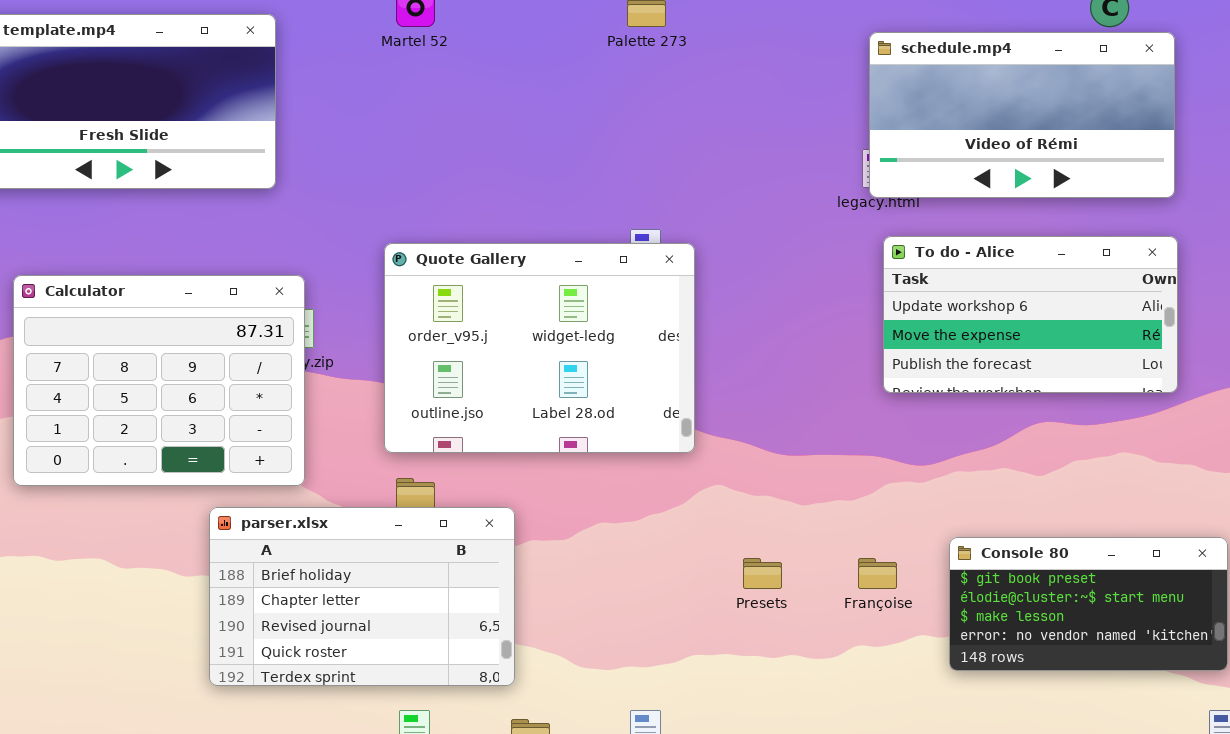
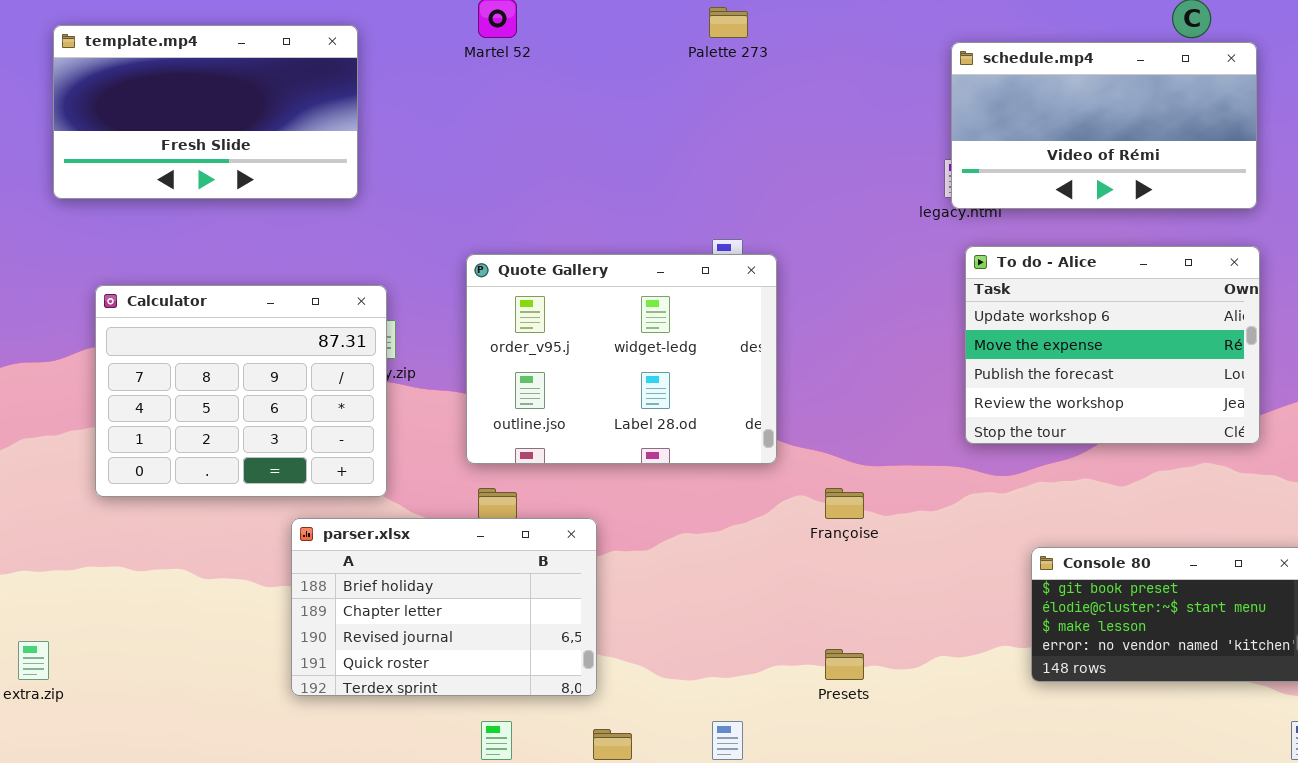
To do - Alice: [883,236,1178,393] -> [965,246,1260,444], resized
Presets: [743,558,782,589] -> [825,649,864,680], moved
Françoise: [858,558,897,589] -> [825,488,864,519], moved

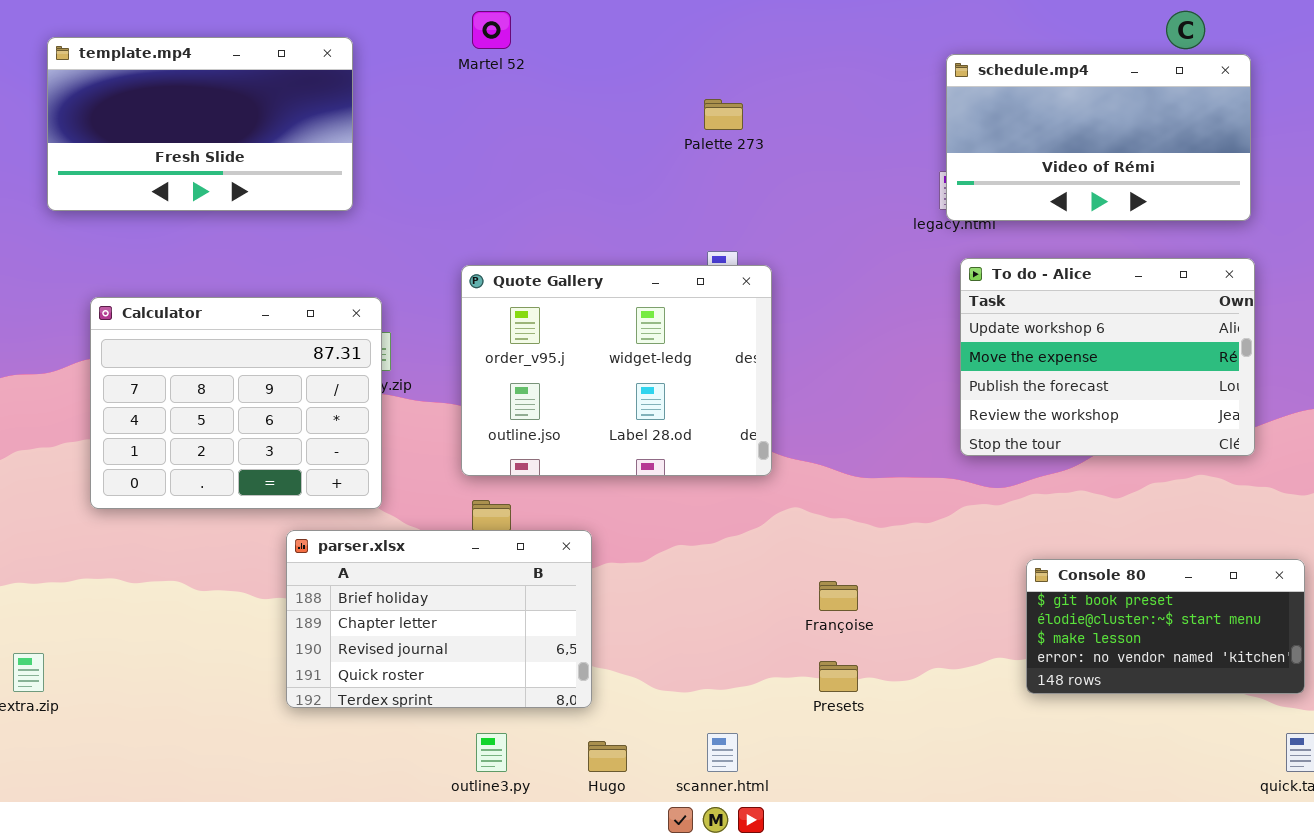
Palette 273: [709,7,748,38] -> [704,99,743,130], moved
Françoise: [825,488,864,519] -> [819,581,858,611], moved

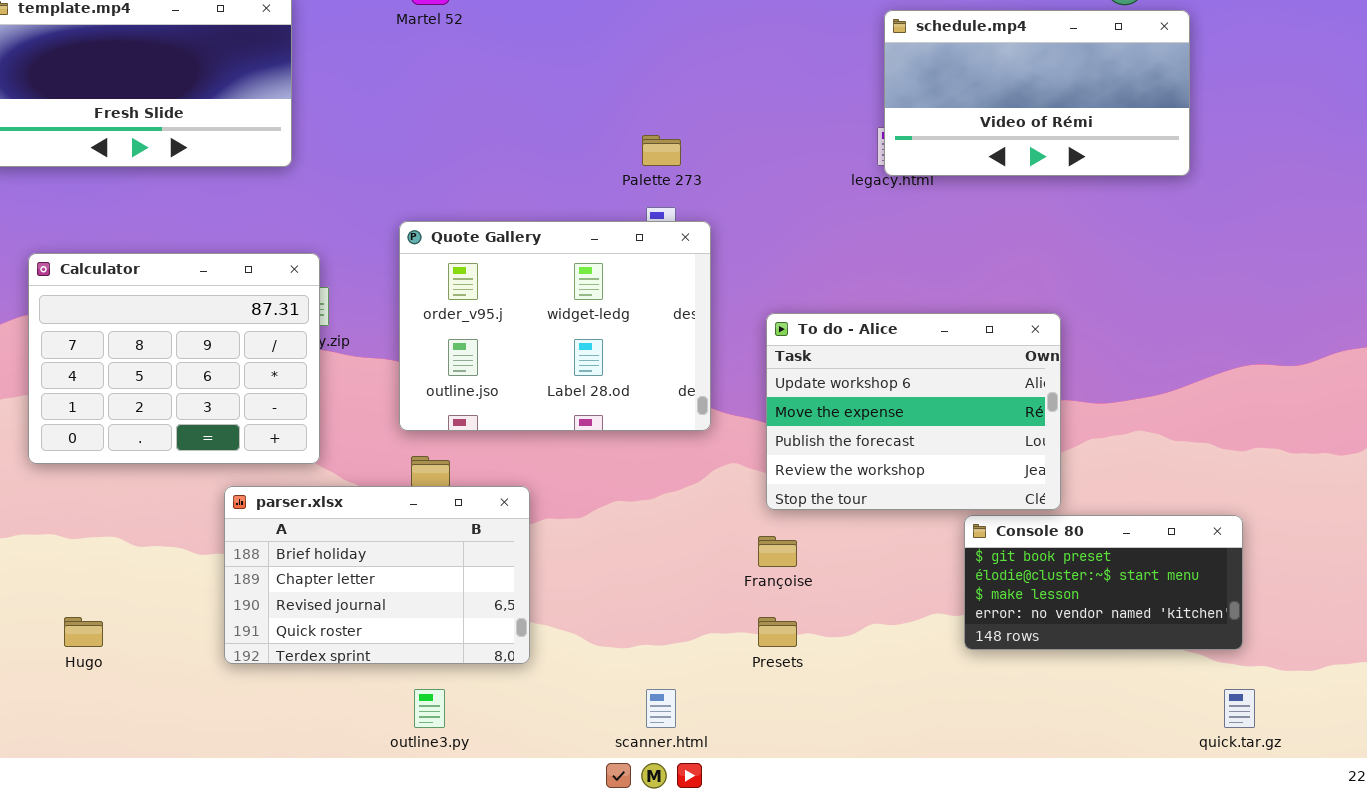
Palette 273: [704,99,743,130] -> [642,135,681,166], moved
To do - Alice: [960,258,1255,456] -> [766,313,1061,510], moved
Hugo: [588,741,627,772] -> [64,617,103,647], moved

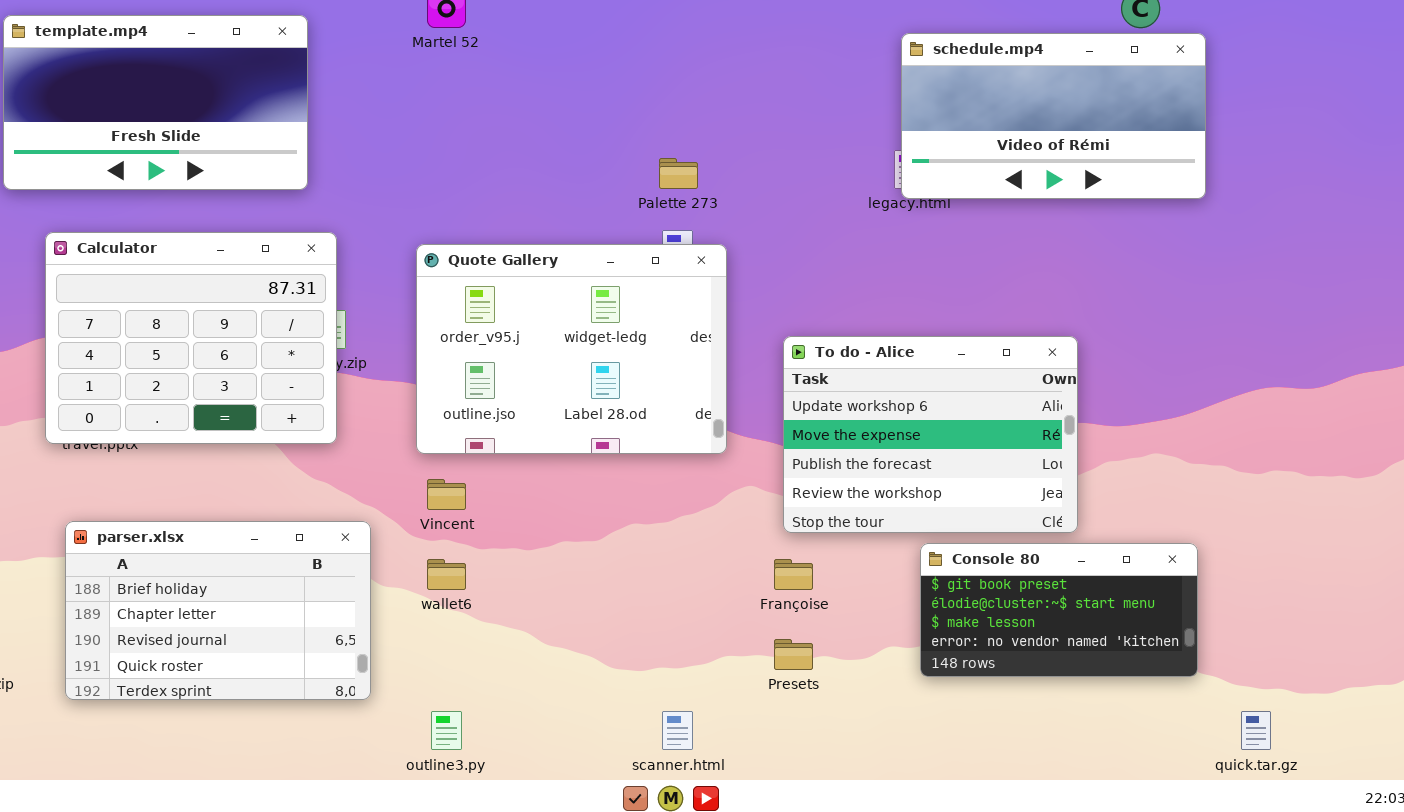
Calculator: [28,253,320,464] -> [45,232,337,444], moved
parser.xlsx: [224,486,530,664] -> [65,521,371,700], moved
Console 80: [964,515,1243,650] -> [920,543,1198,677], moved

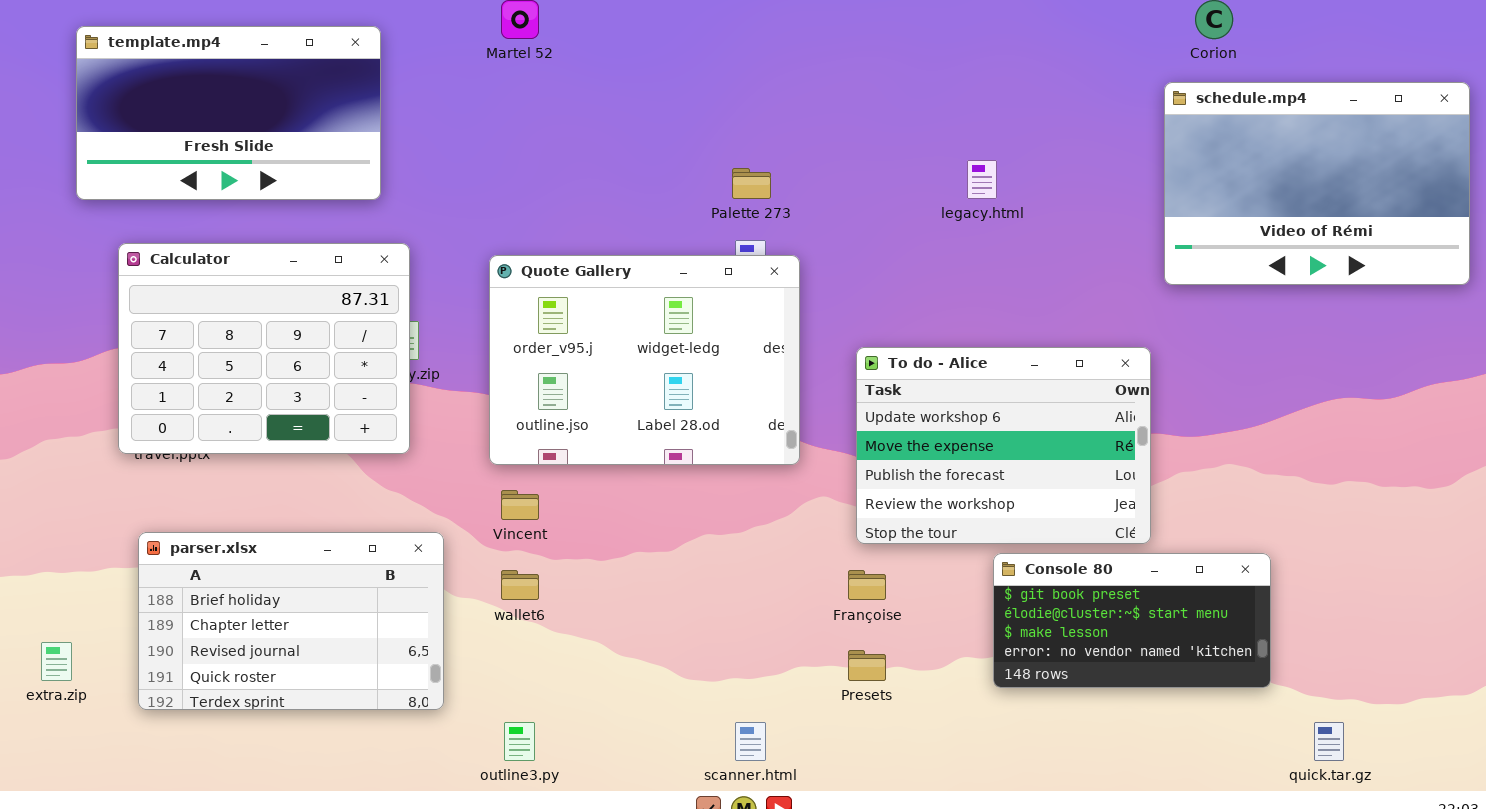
schedule.mp4: [901,33,1206,199] -> [1164,82,1470,285], moved, resized

